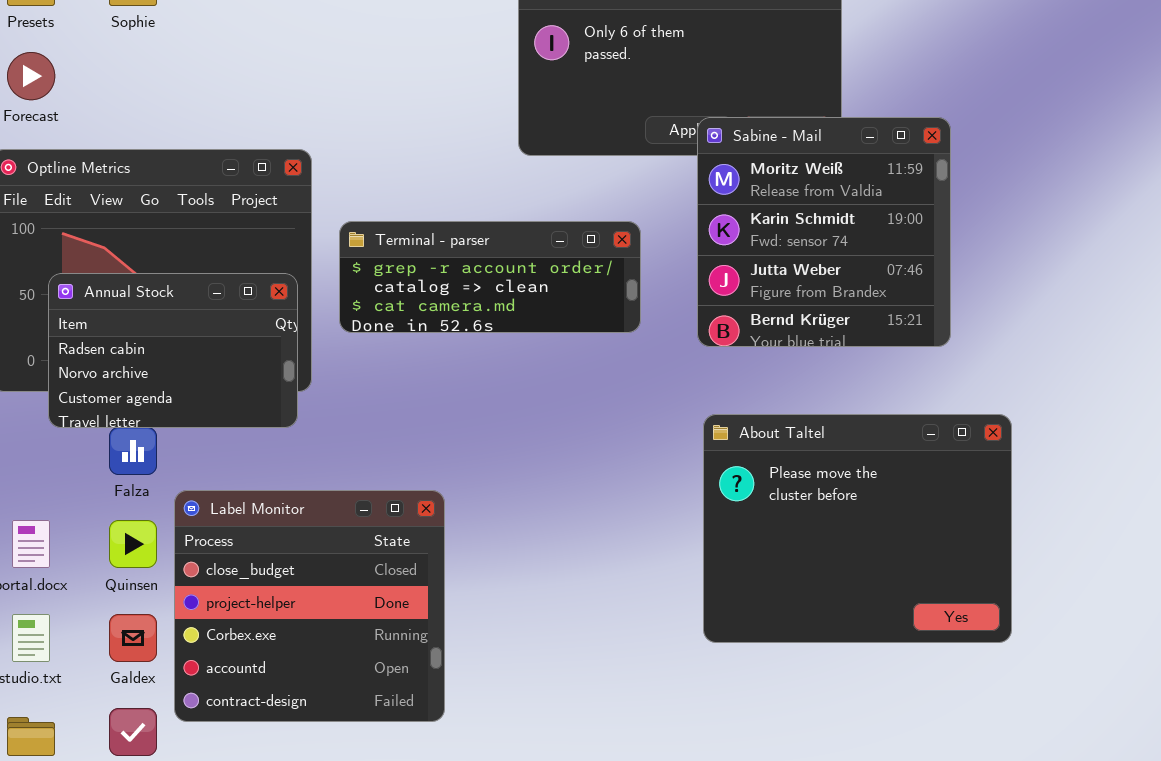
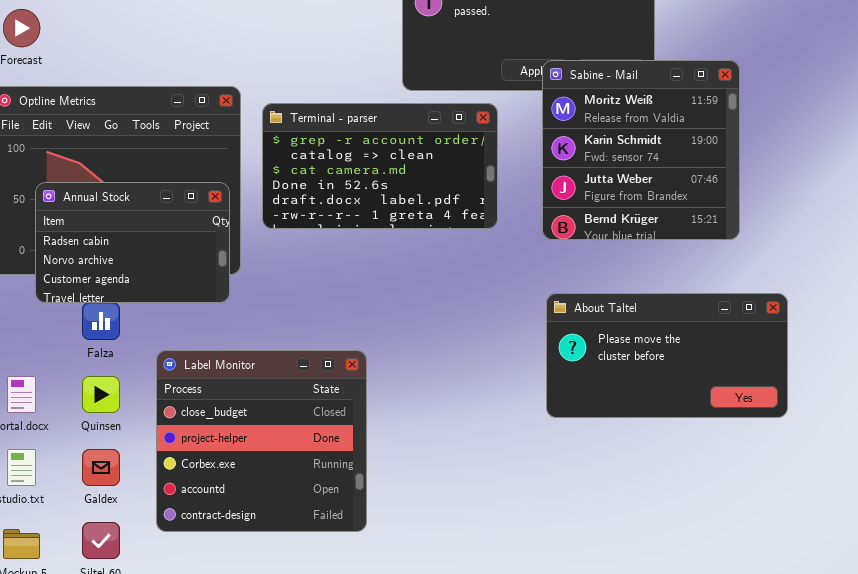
Terminal - parser: [339,221,641,333] -> [262,103,498,229], resized
About Taltel: [703,414,1012,643] -> [546,293,788,418], resized
Label Monitor: [174,490,445,722] -> [156,350,367,532], moved

